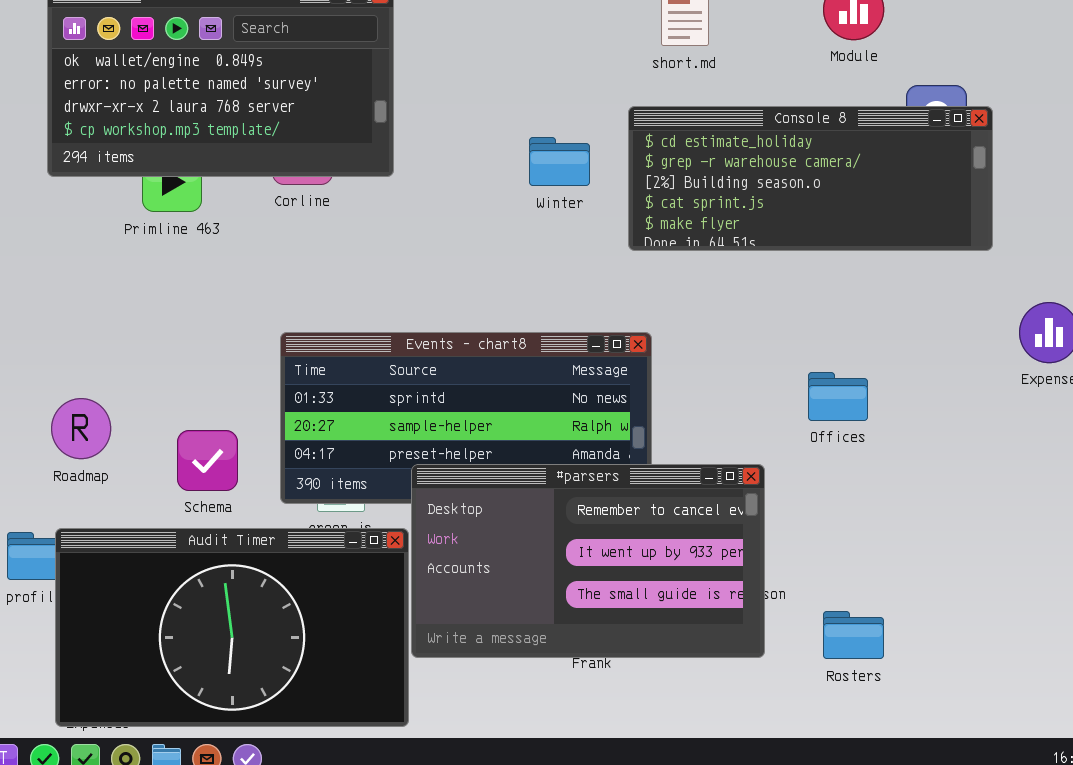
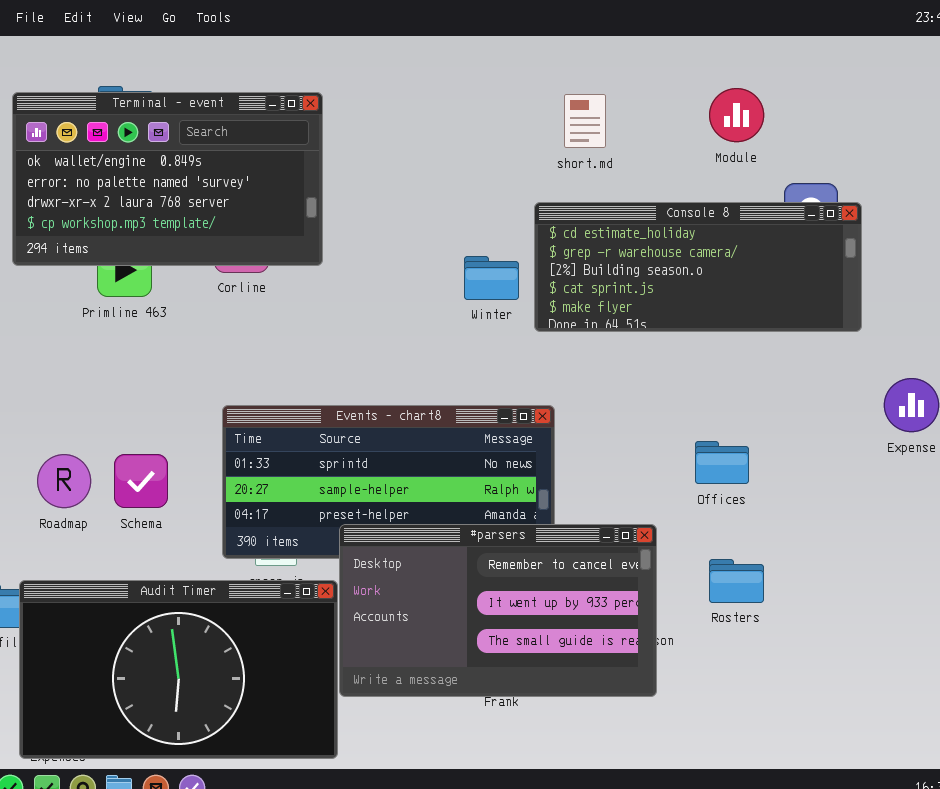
Winter: [529,137,590,186] -> [464,256,519,300], moved
Roadmap: [51,398,111,459] -> [37,454,91,508], moved
Schema: [177,430,238,491] -> [114,454,168,508], moved
Rosters: [823,611,884,659] -> [709,559,764,603], moved

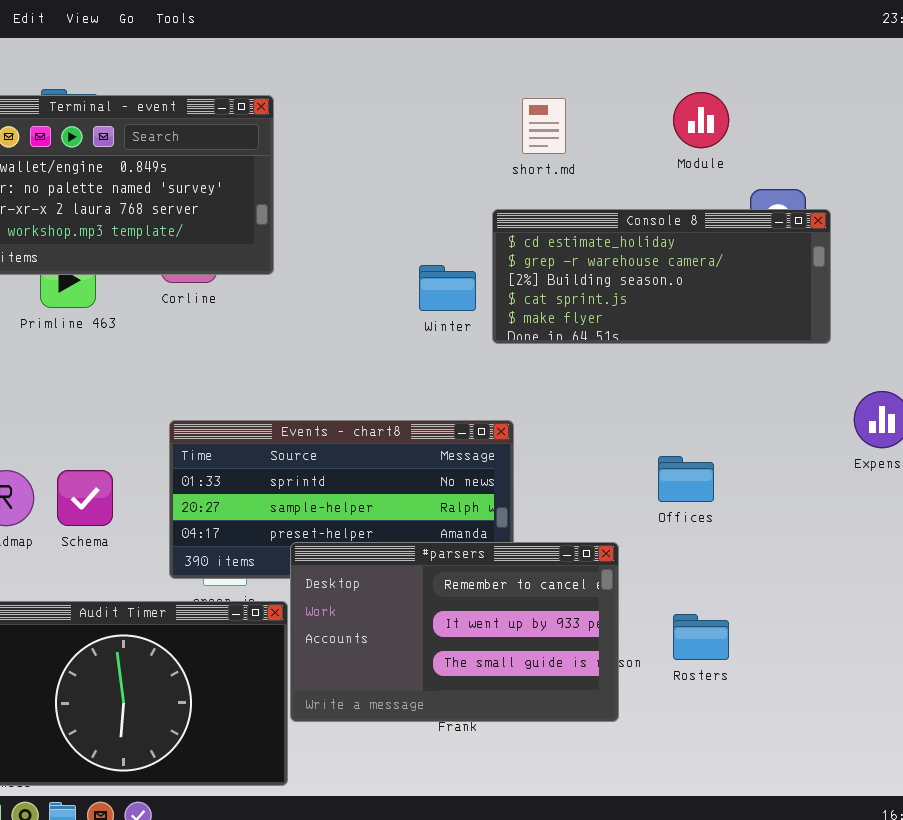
Rosters: [709,559,764,603] -> [673,614,729,660], moved

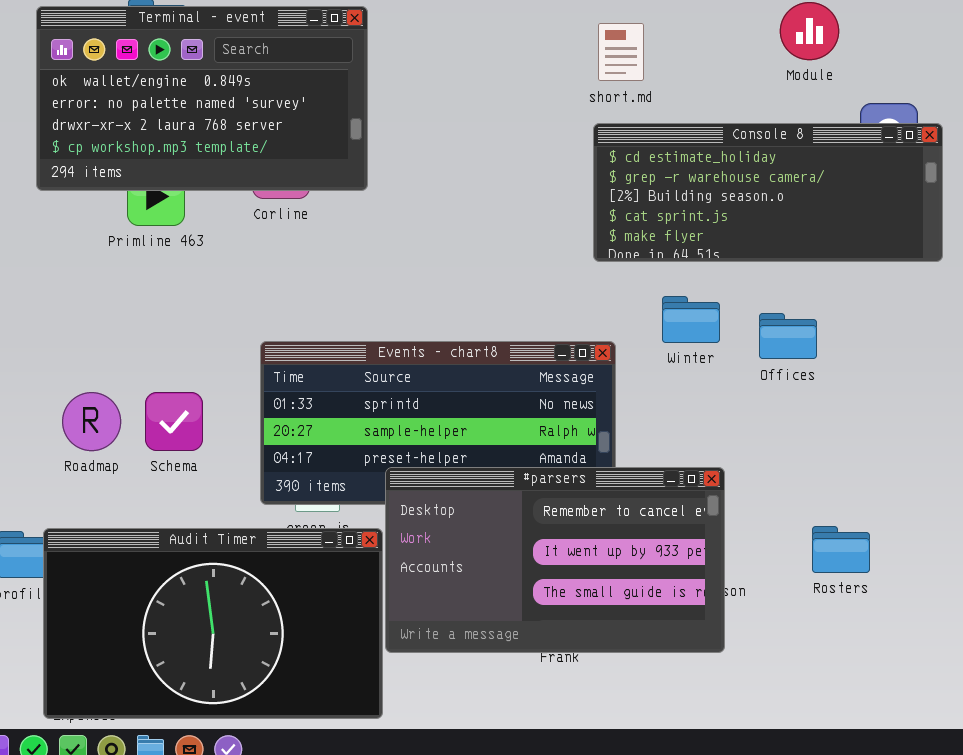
short.md: [522,98,566,154] -> [598,23,644,81], moved
Winter: [419,265,476,311] -> [662,296,720,343], moved
Offices: [658,456,714,502] -> [759,313,817,359], moved
Rosters: [673,614,729,660] -> [812,526,870,573], moved

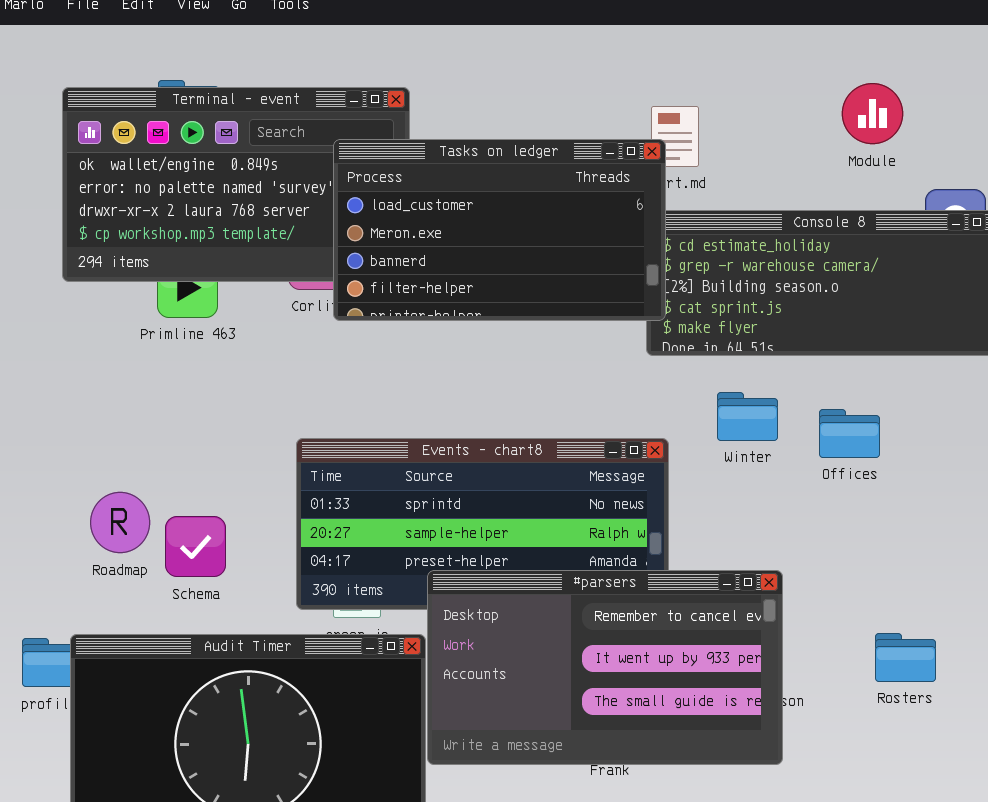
Tasks on ledger: none -> [333,139,666,321], opened
Schema: [145,392,203,451] -> [165,516,226,577], moved

